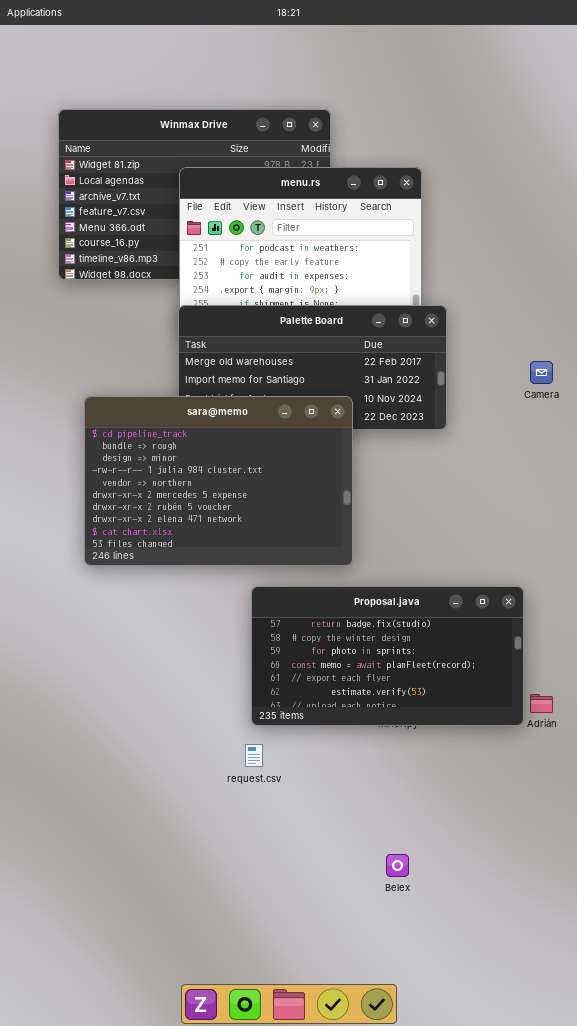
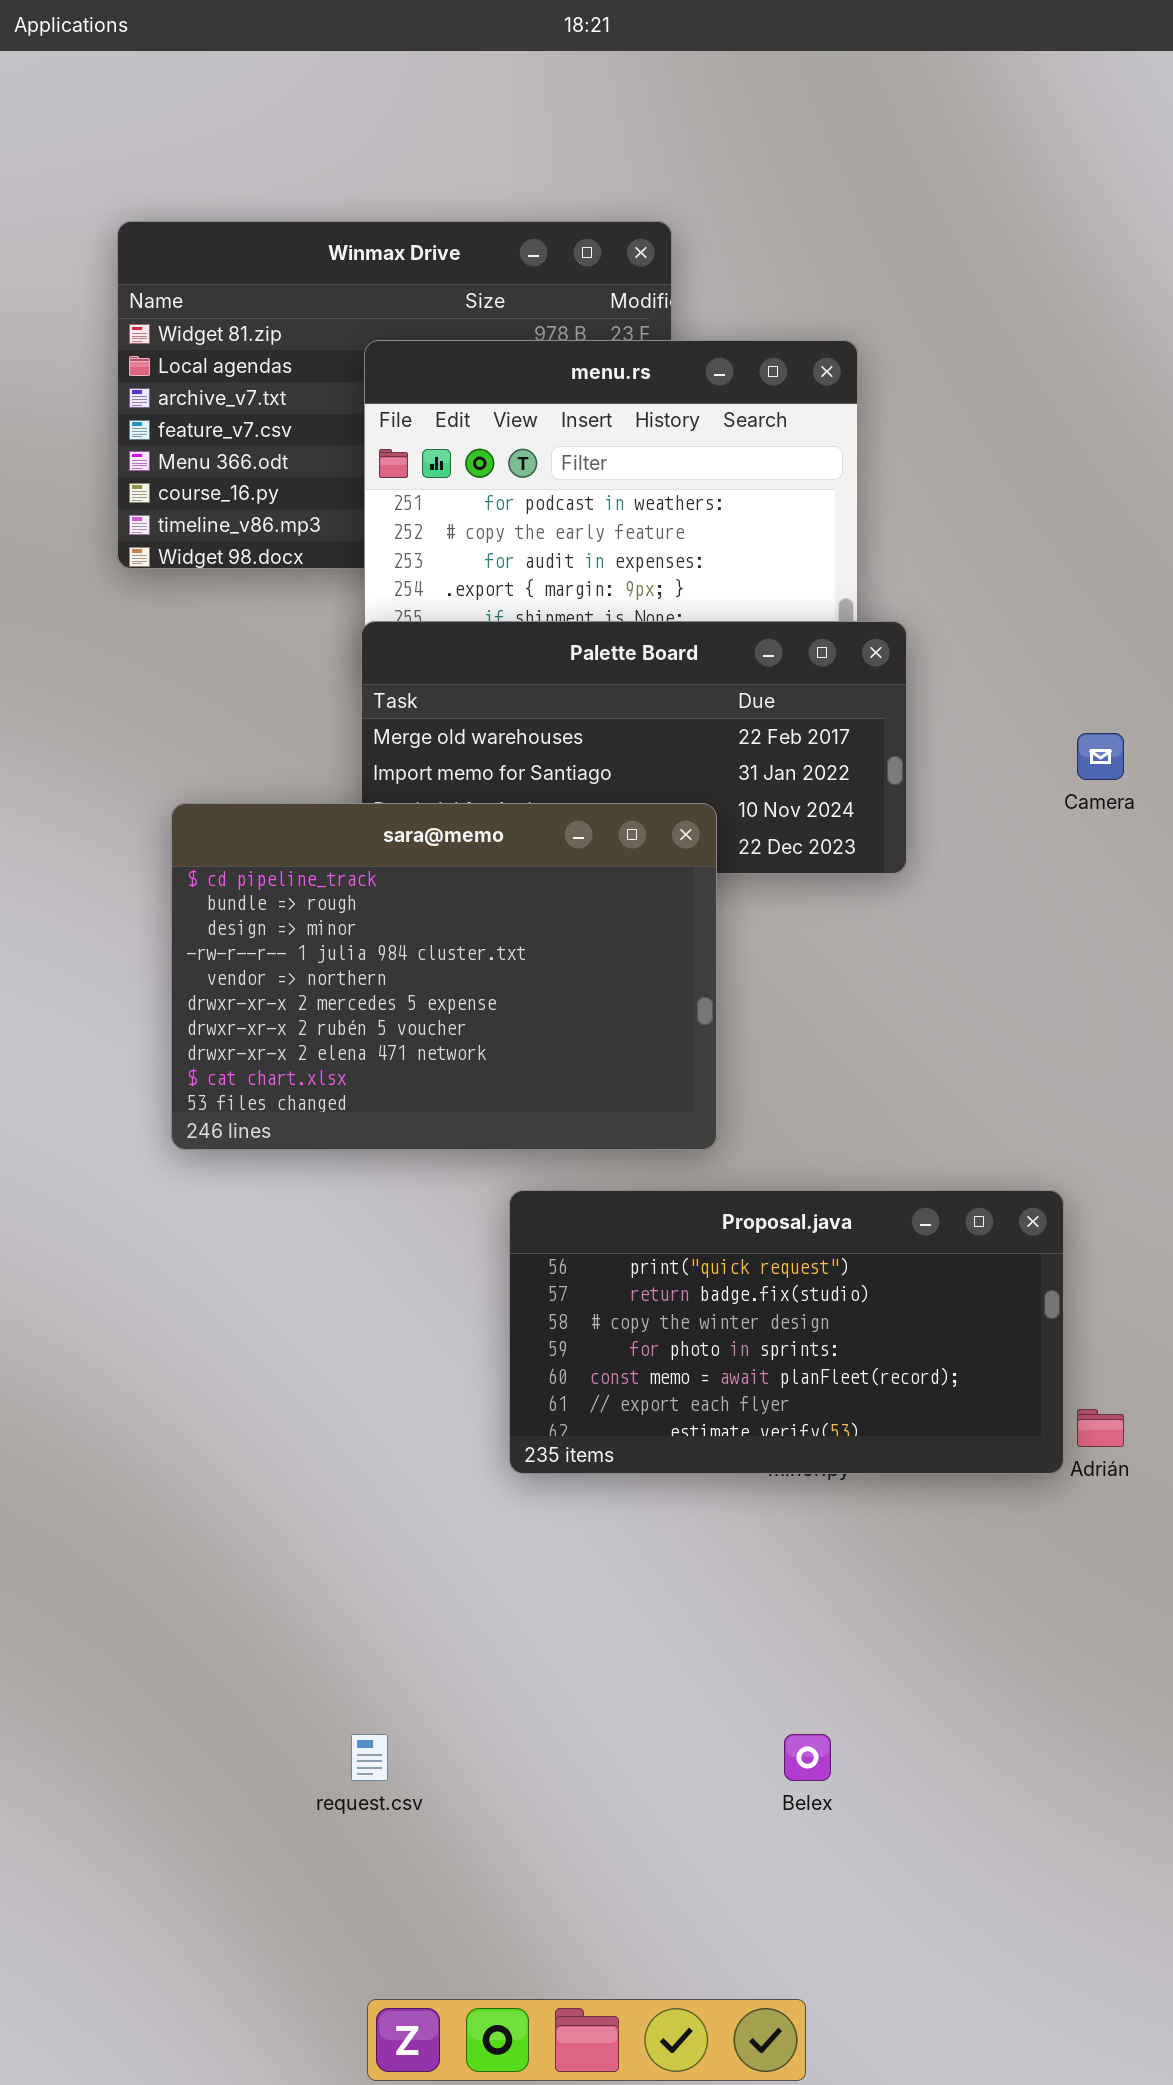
Proposal.java: [251,586,524,726] -> [509,1190,1064,1474], scrolled up 1 row
request.csv: [245,744,263,767] -> [351,1734,388,1781], moved

